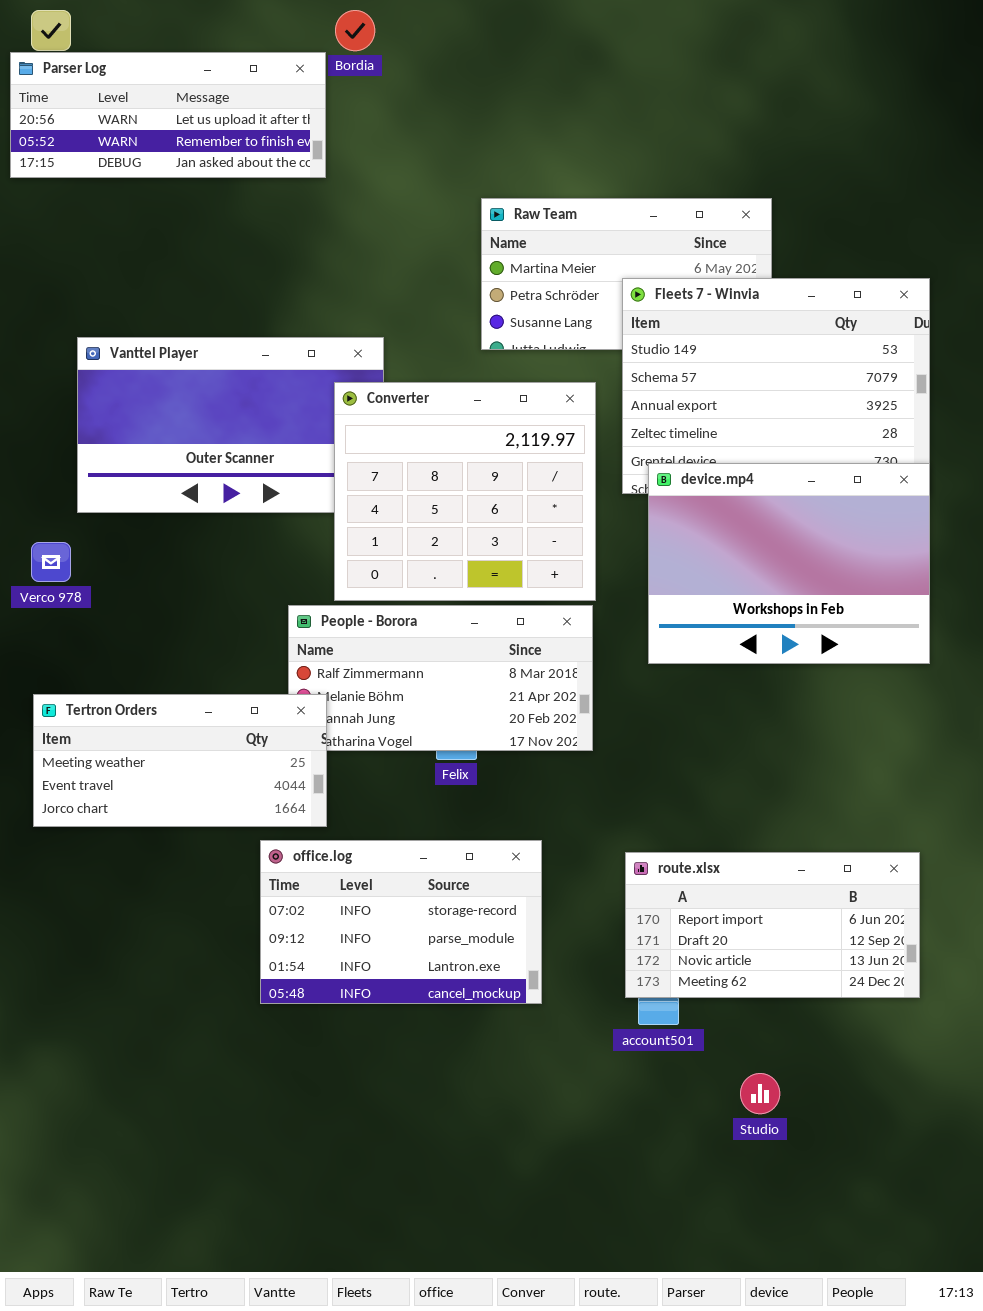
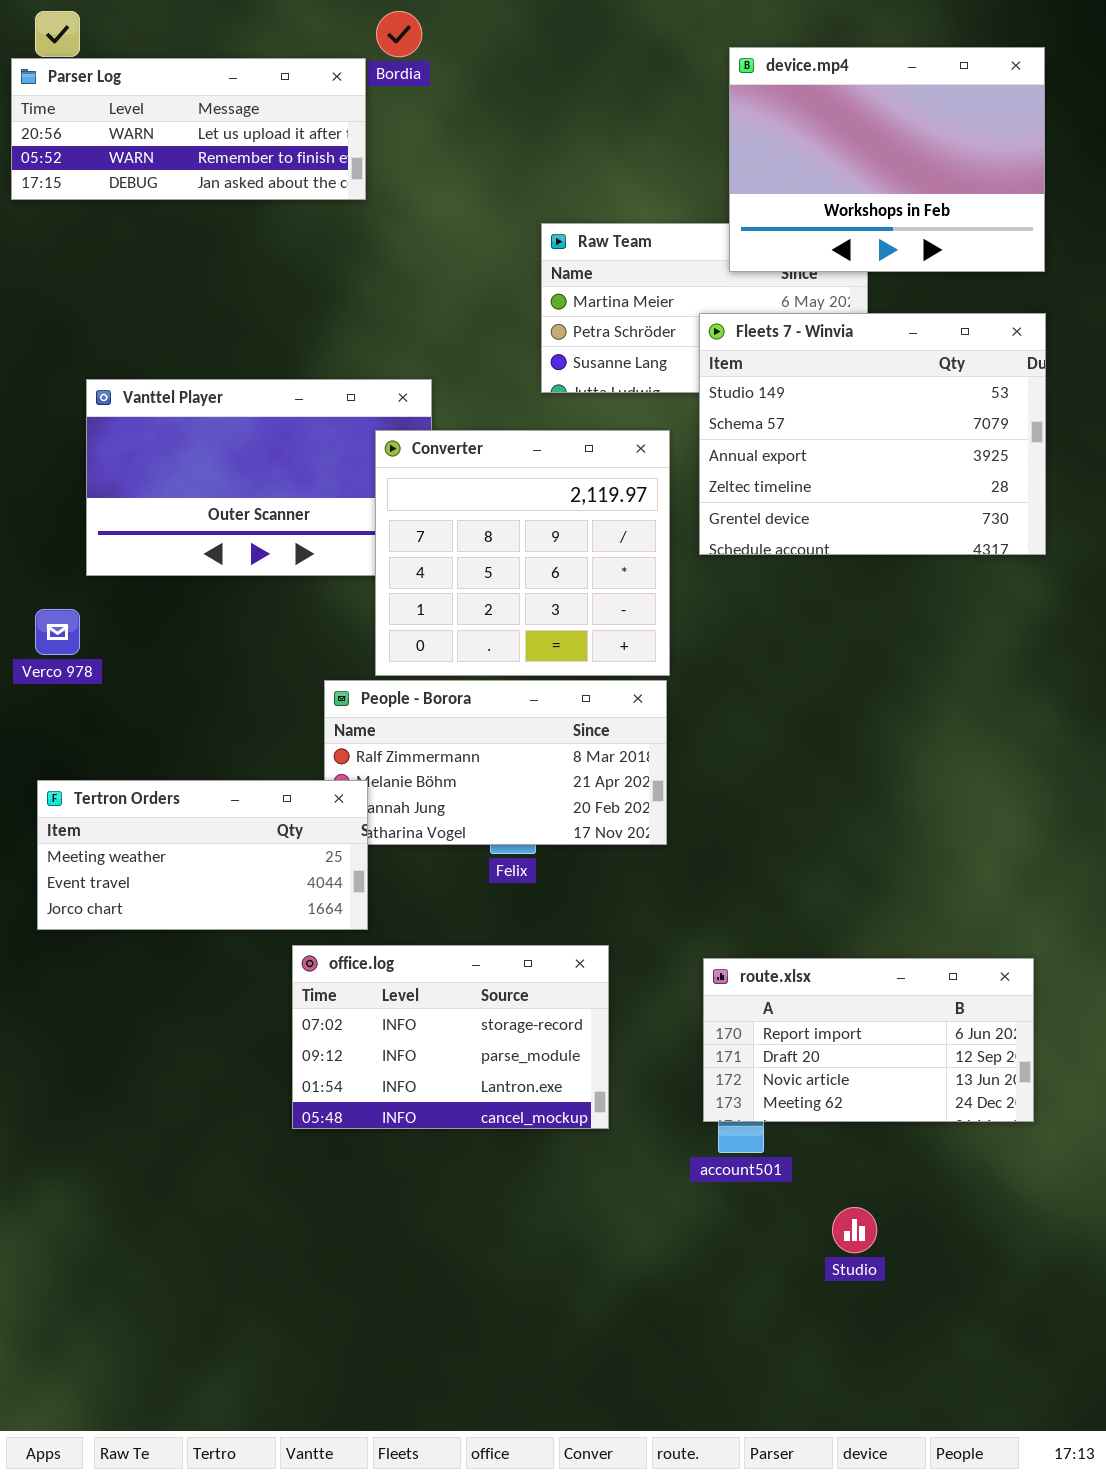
device.mp4: [648,463,930,664] -> [729,47,1045,272], moved

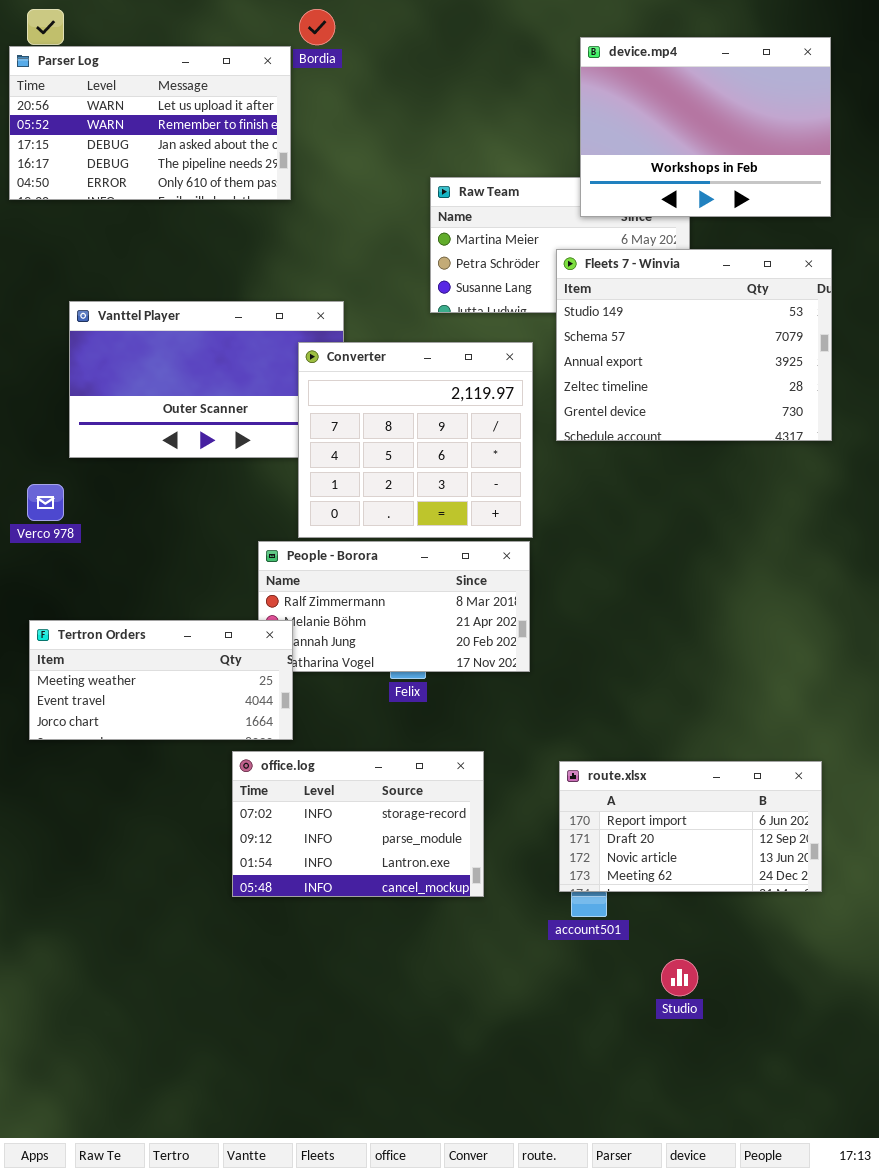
Parser Log: [11,58,366,200] -> [9,46,291,200], resized

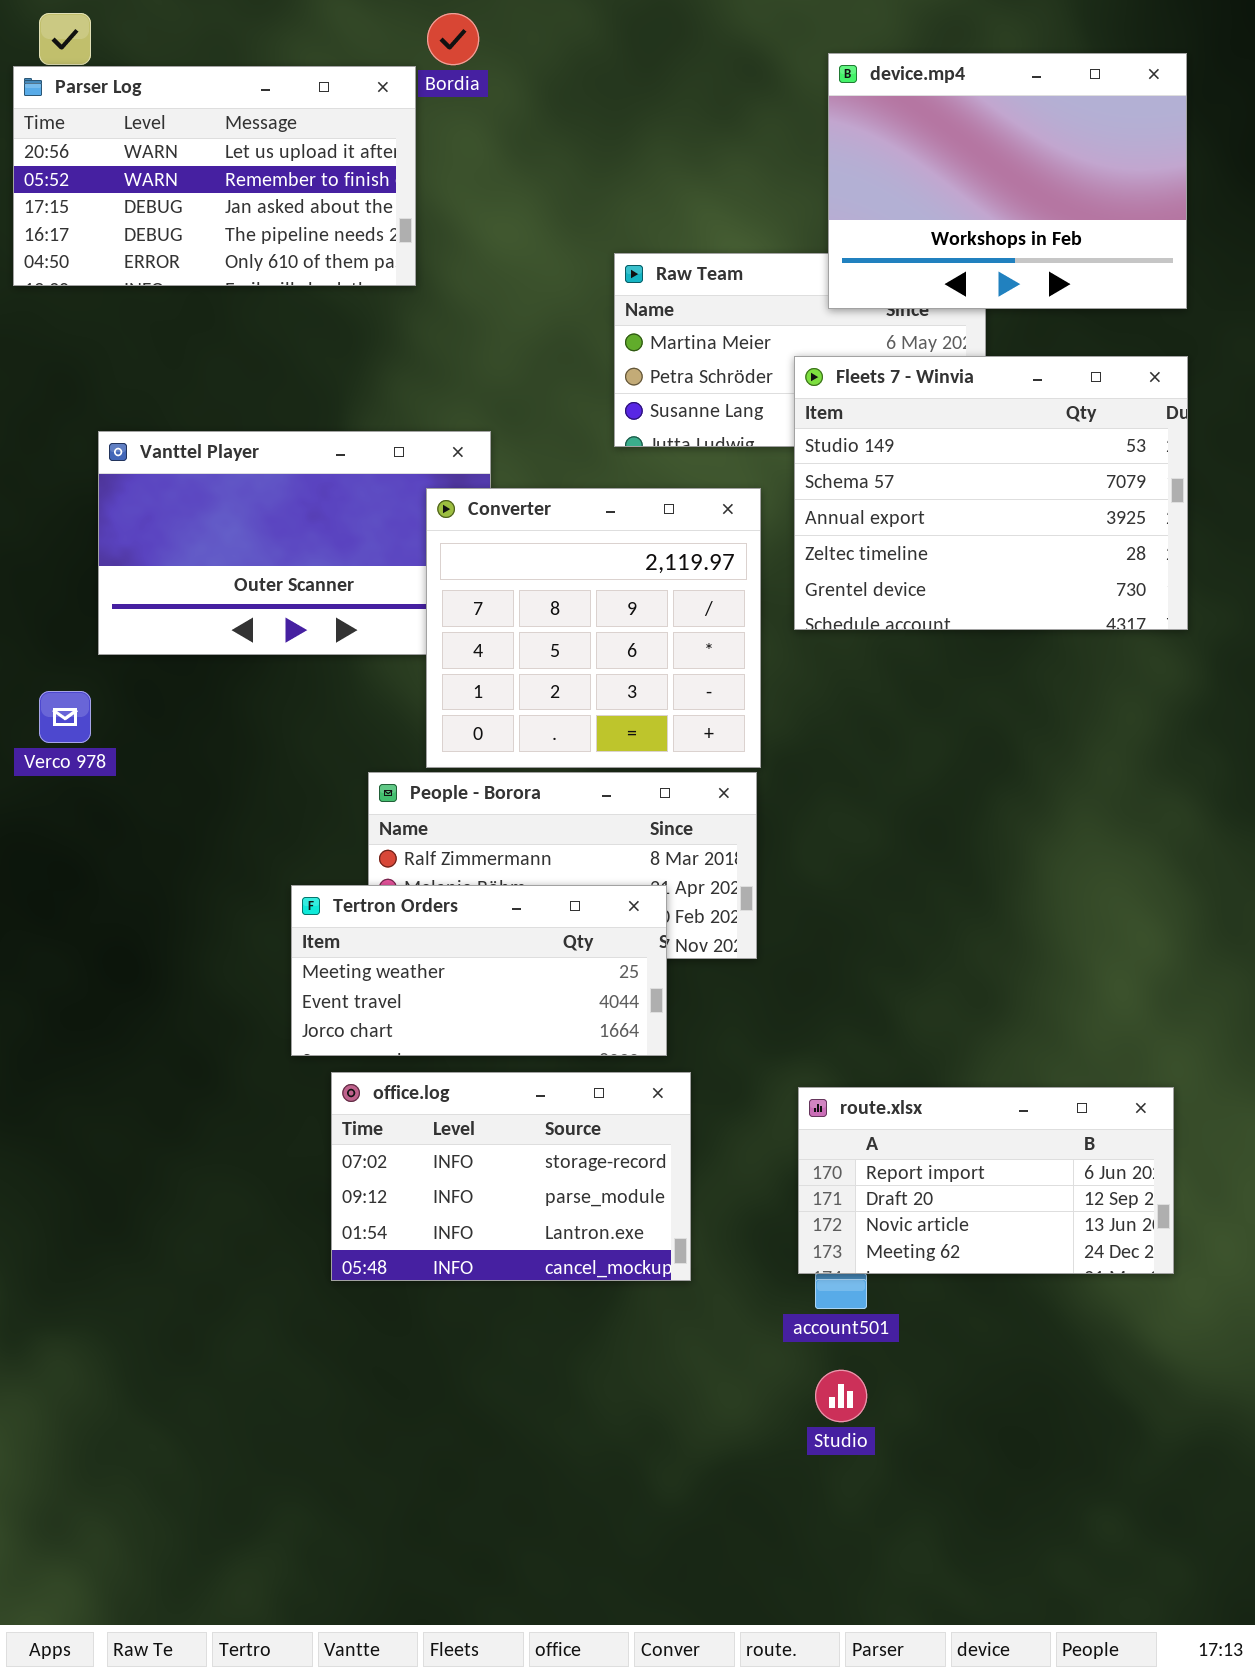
Tertron Orders: [29,620,293,740] -> [291,885,667,1056], moved
Studio: [661,959,698,996] -> [815,1370,867,1422], moved

